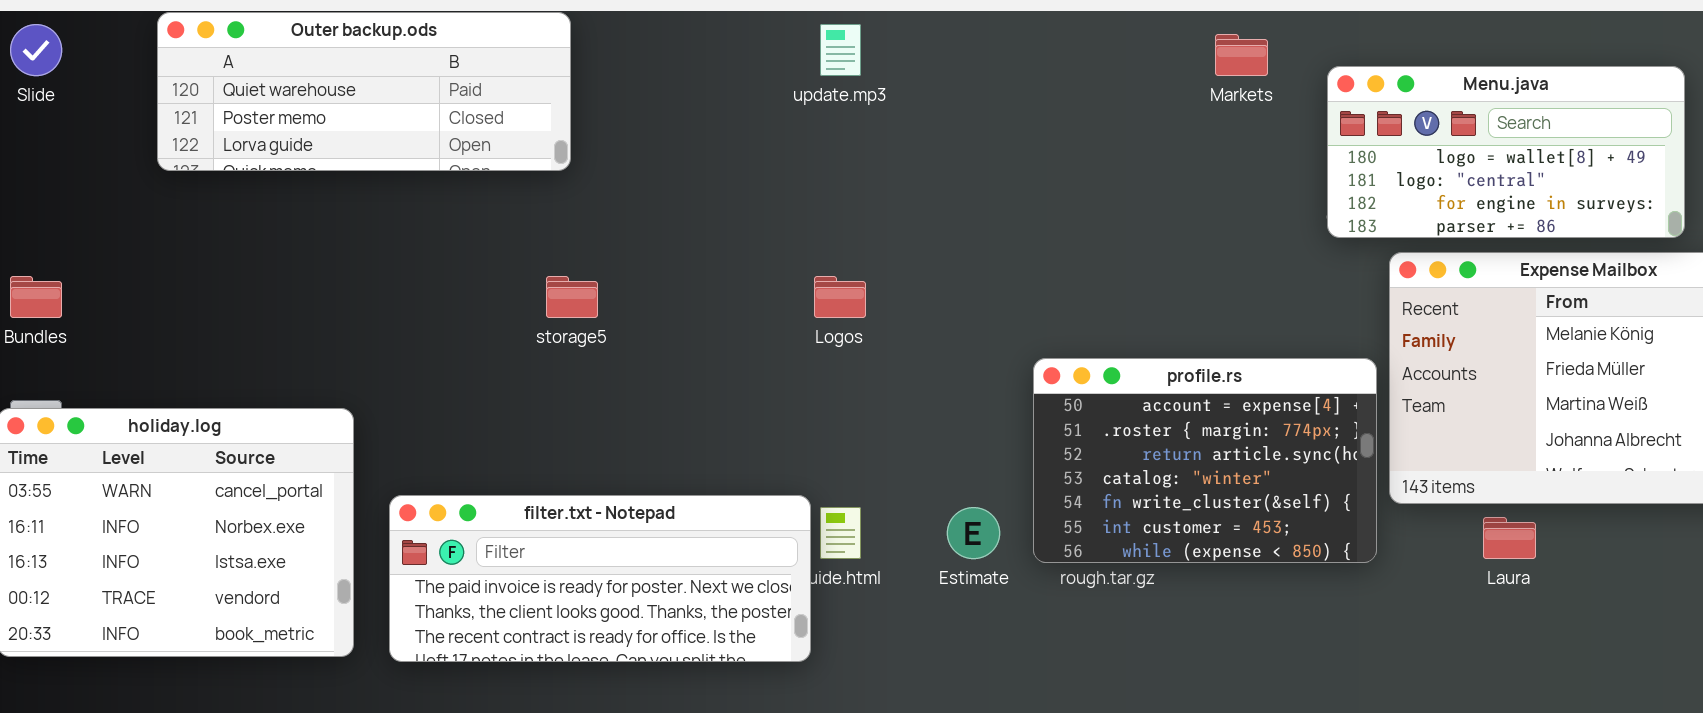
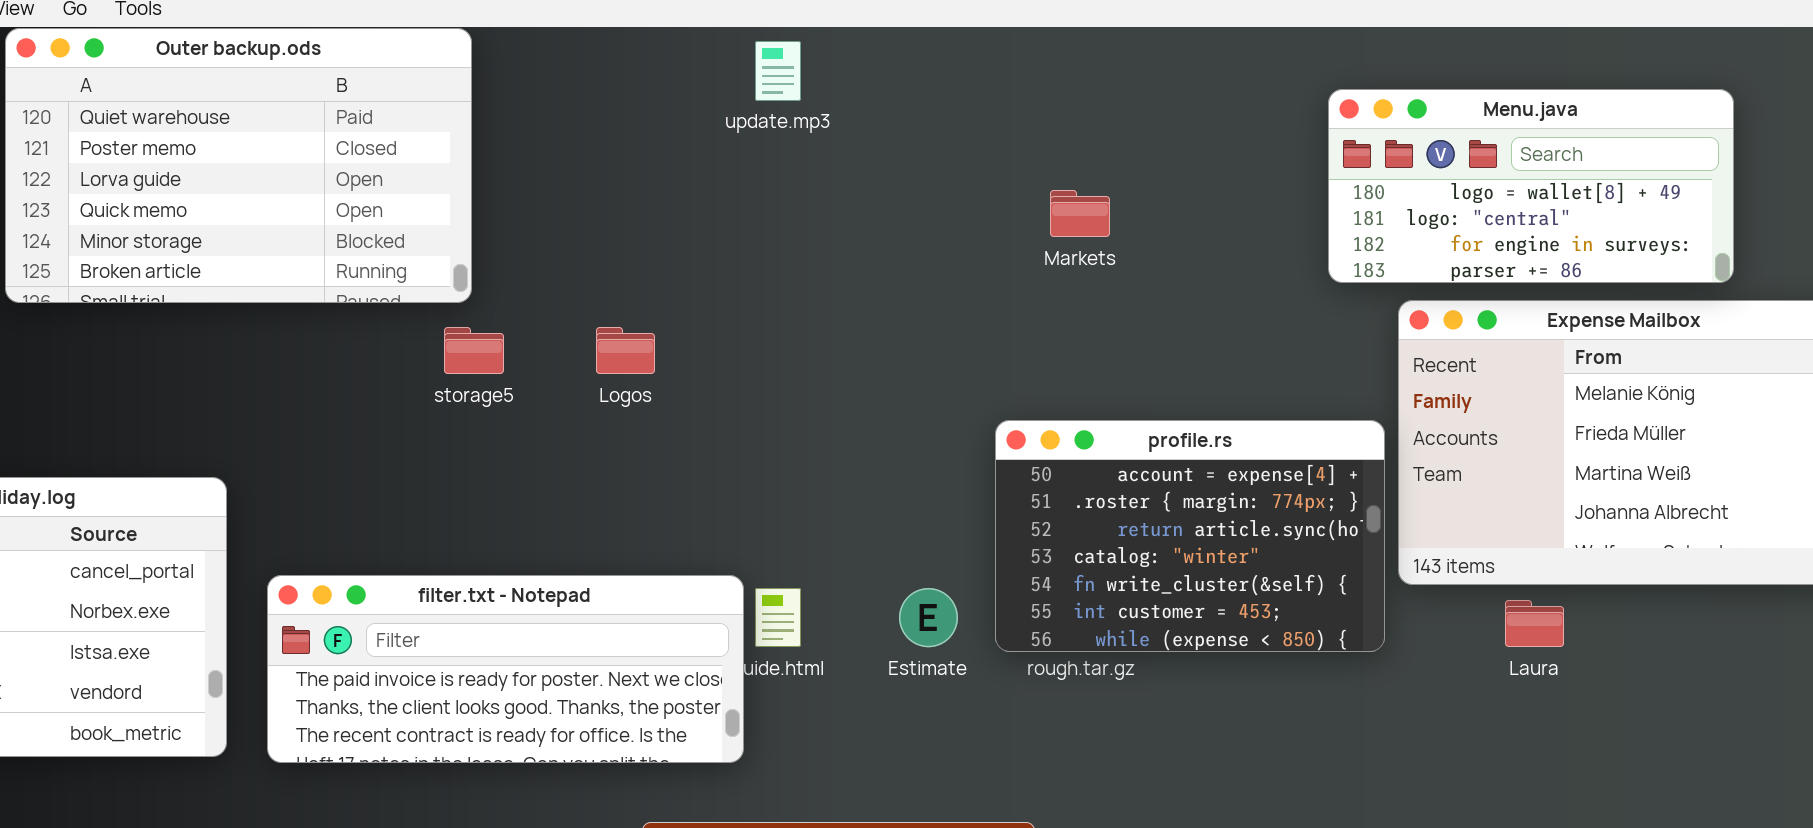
Outer backup.ods: [157,12,571,171] -> [5,28,472,303], resized
Markets: [1215,34,1268,76] -> [1050,190,1110,237], moved
Logos: [814,276,866,318] -> [596,327,655,374], moved

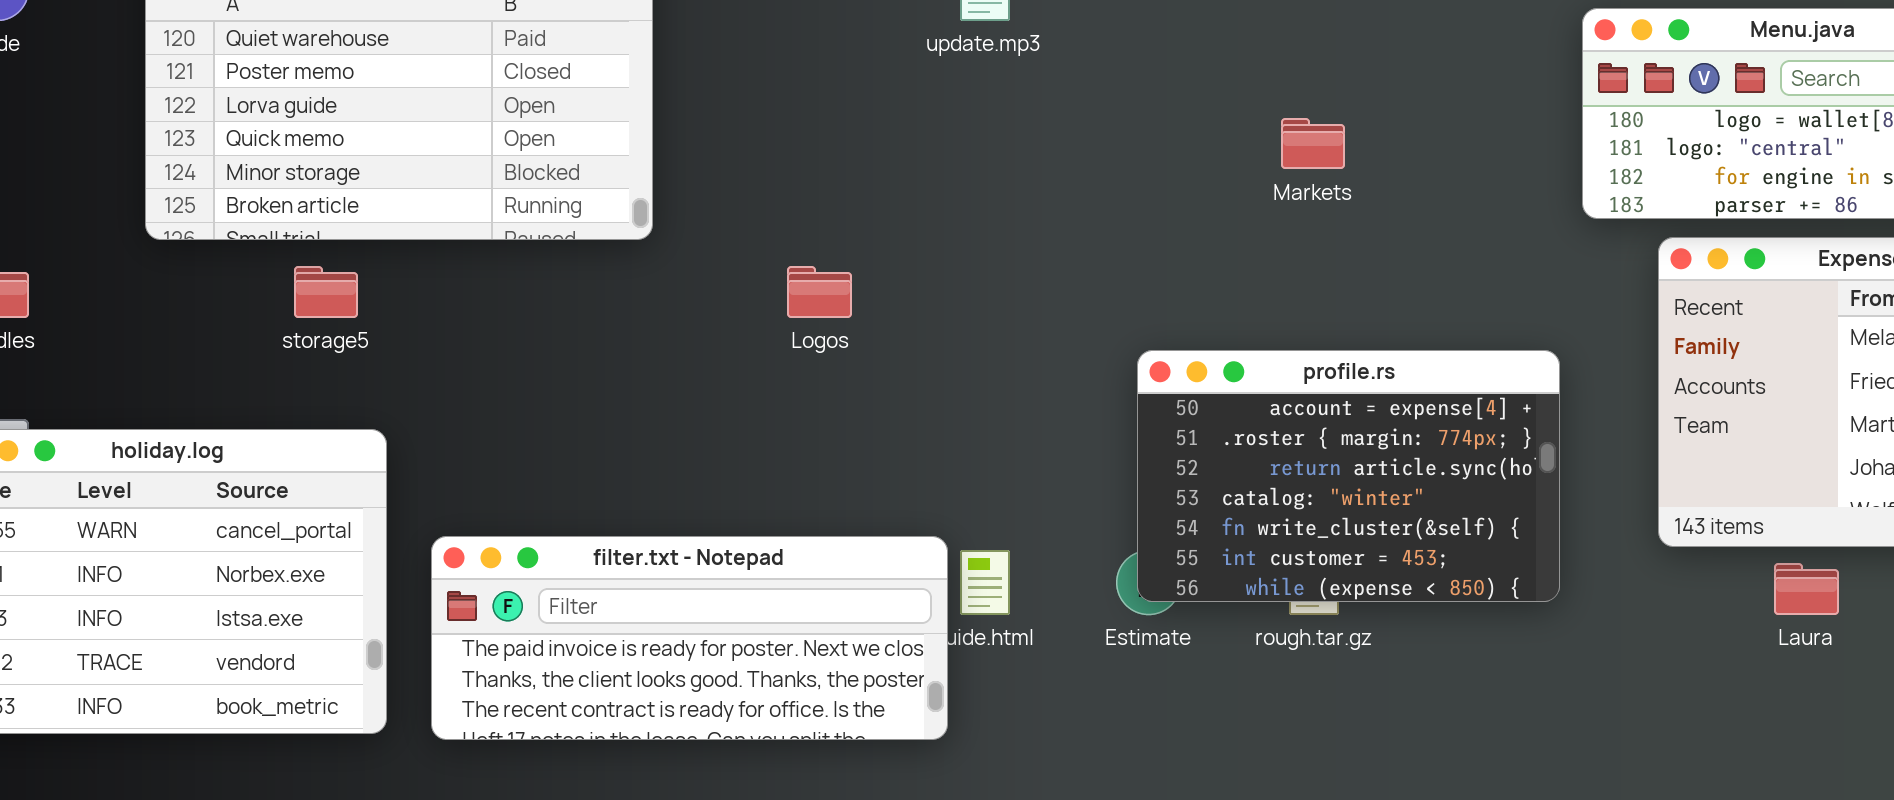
storage5: [444,327,504,374] -> [294,266,358,318], moved
profile.rs: [995,420,1385,652] -> [1137,350,1560,602], moved

